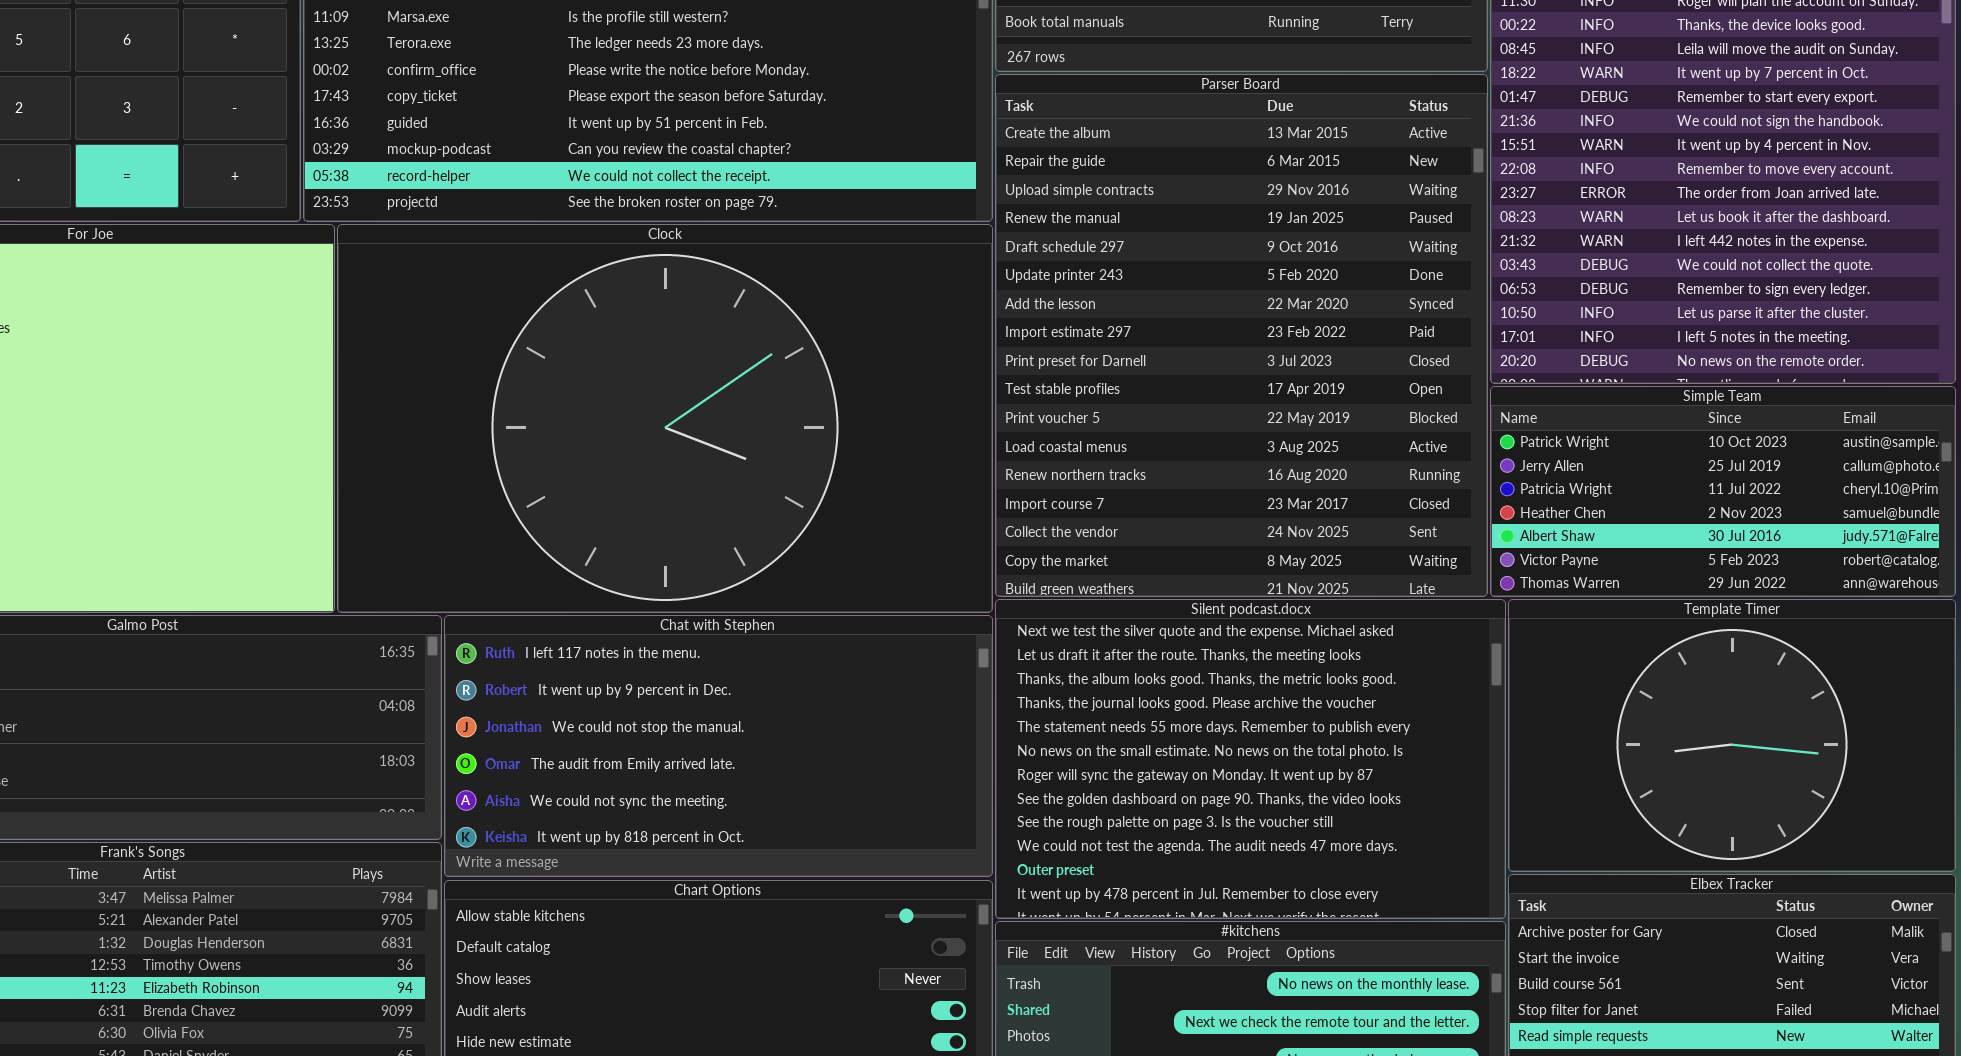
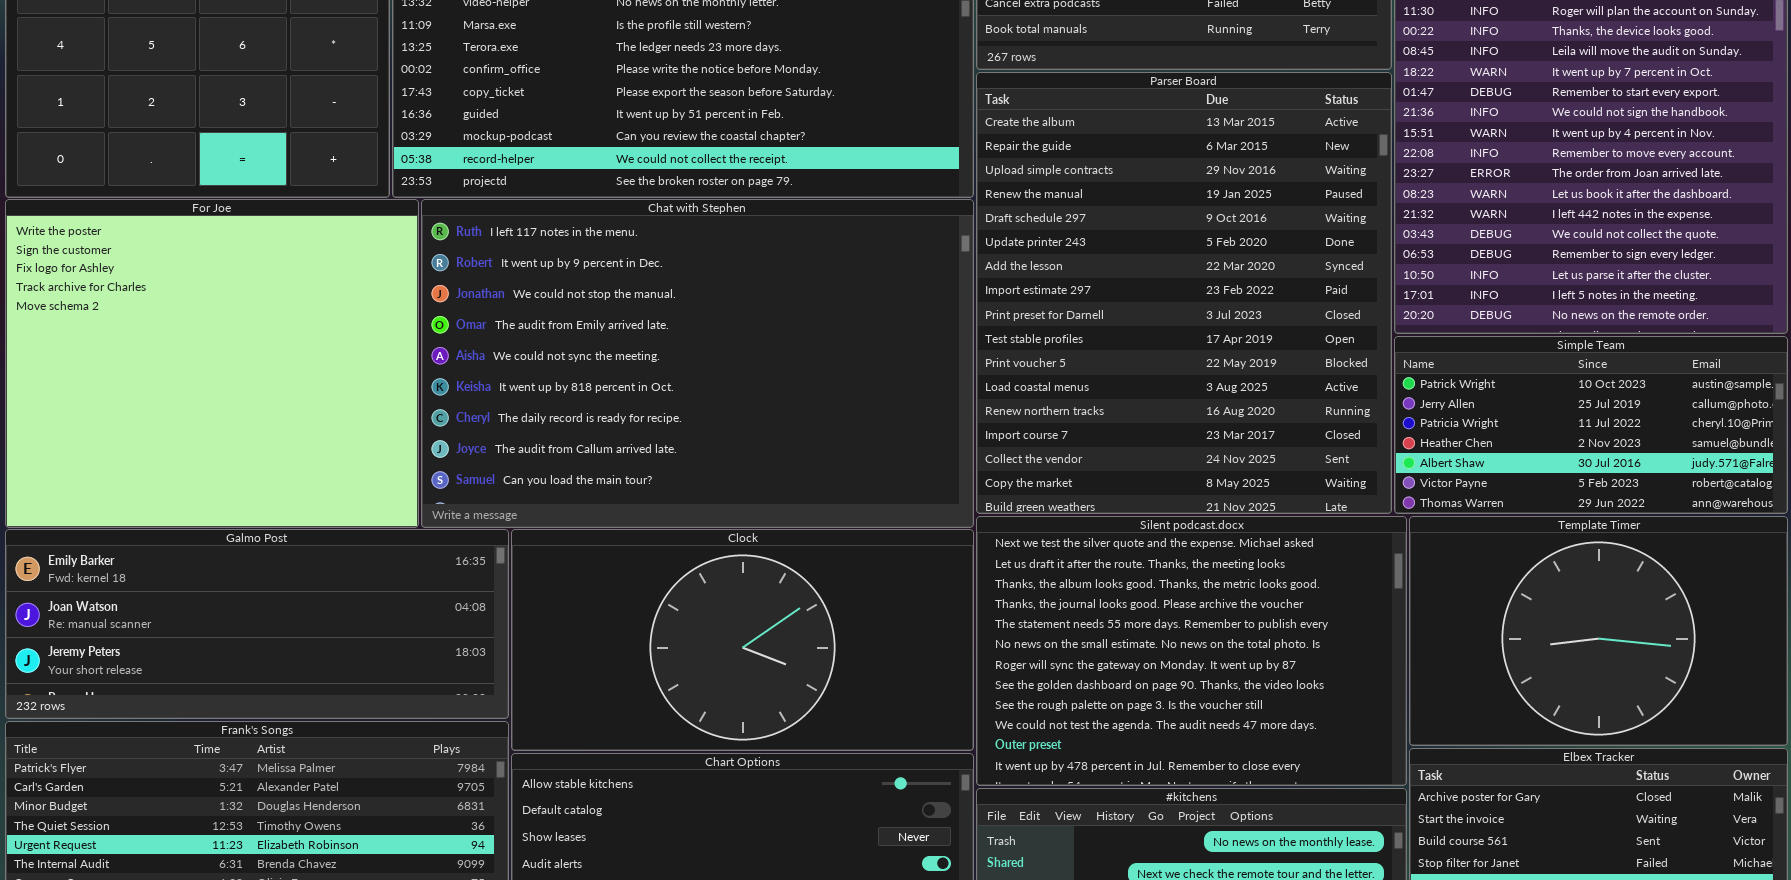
Clock: [337,224,993,613] -> [511,529,974,751], moved, resized
Chat with Stephen: [444,615,993,877] -> [421,199,974,528], moved, resized

